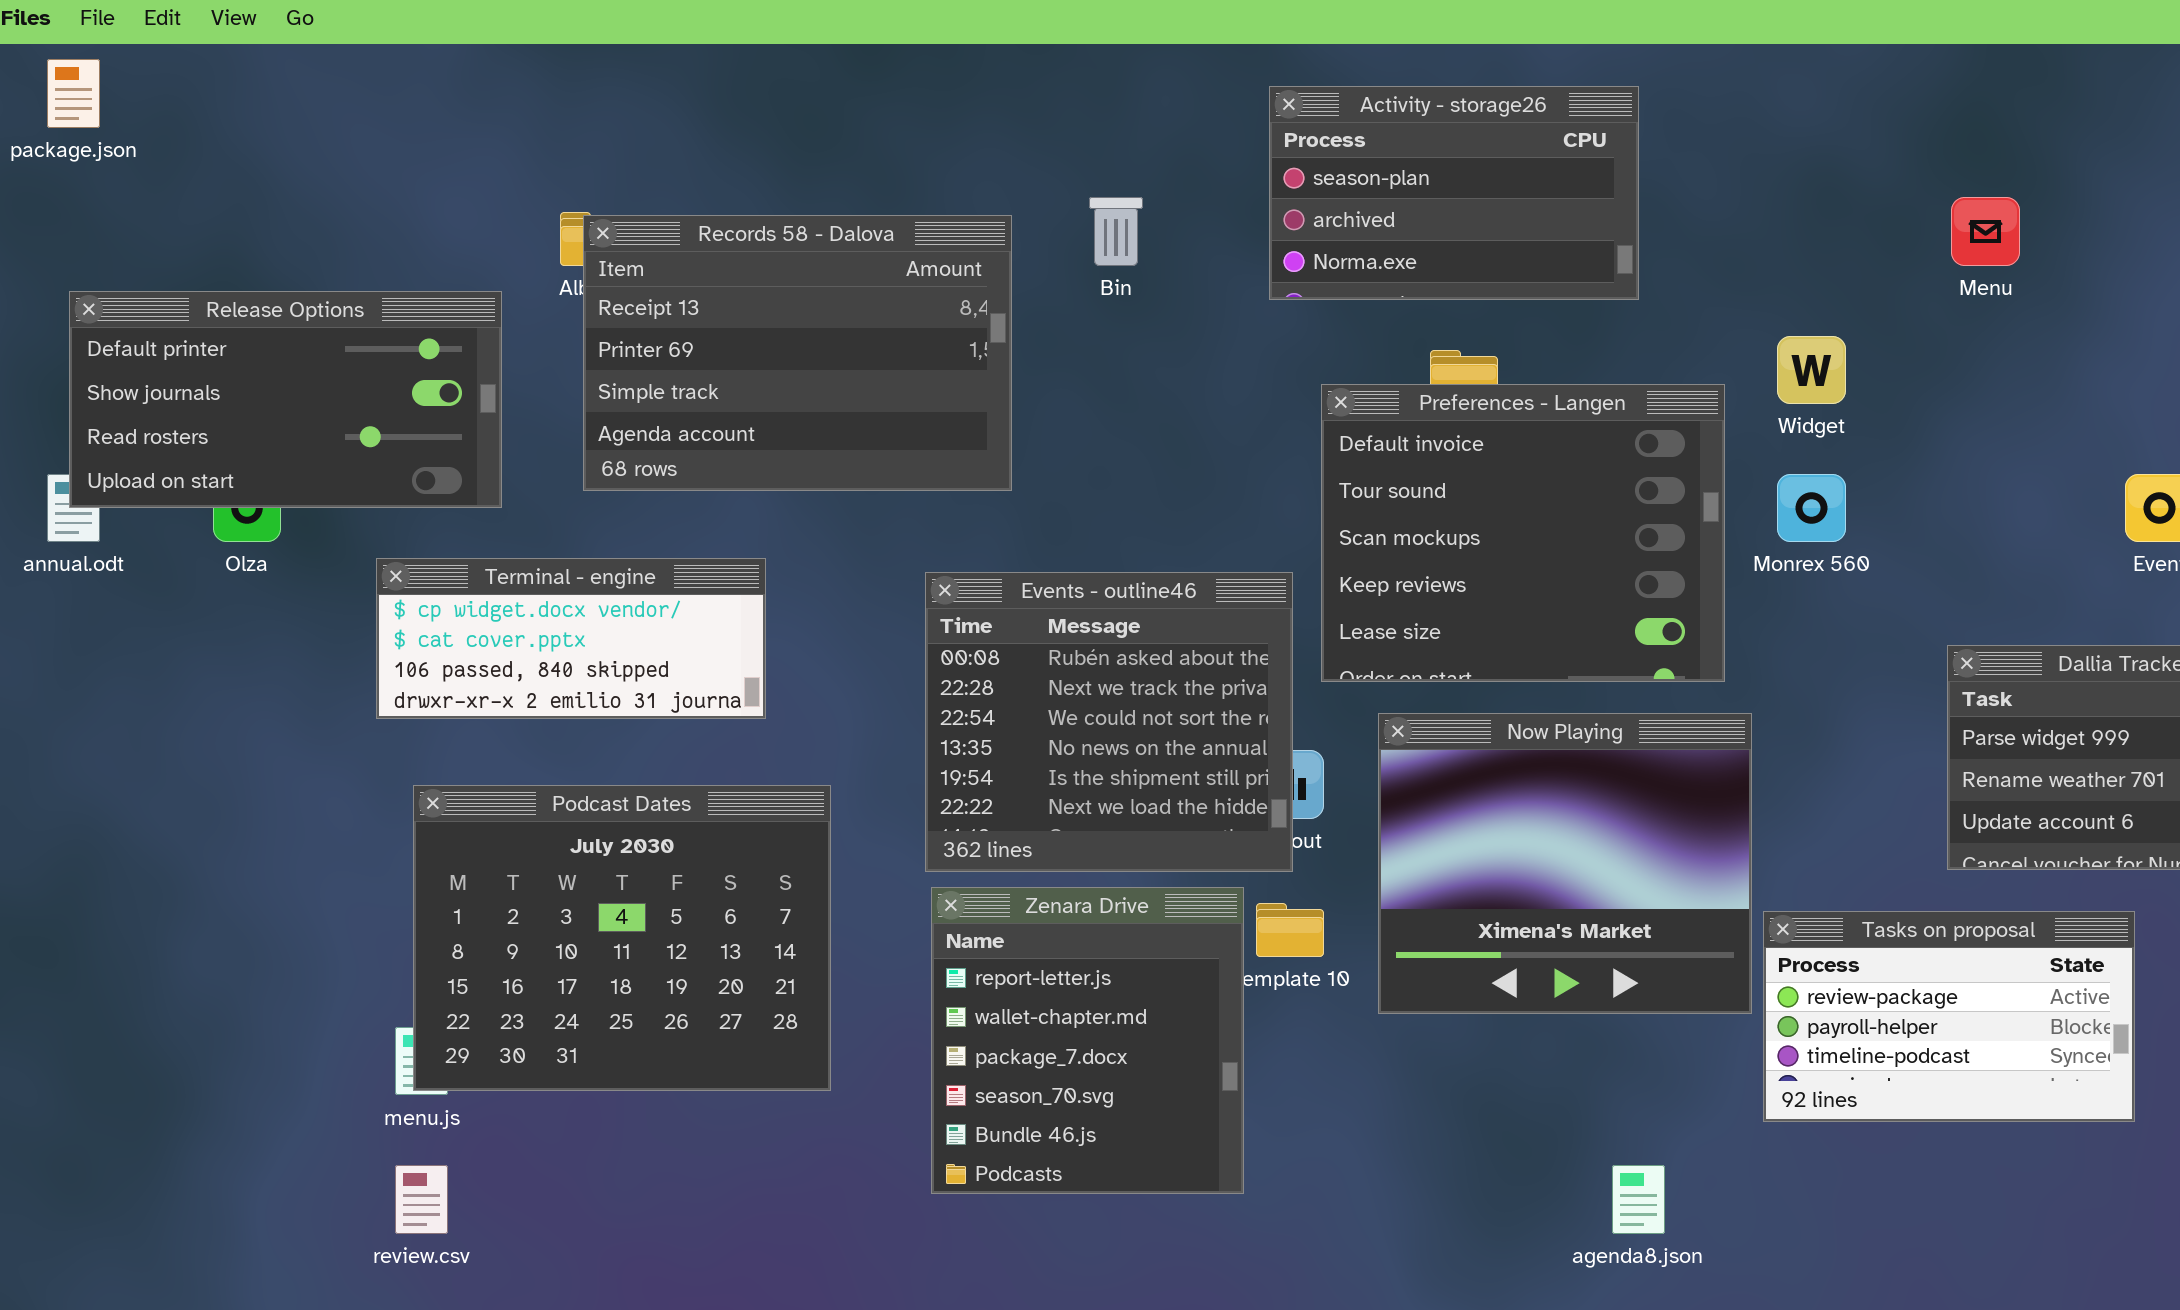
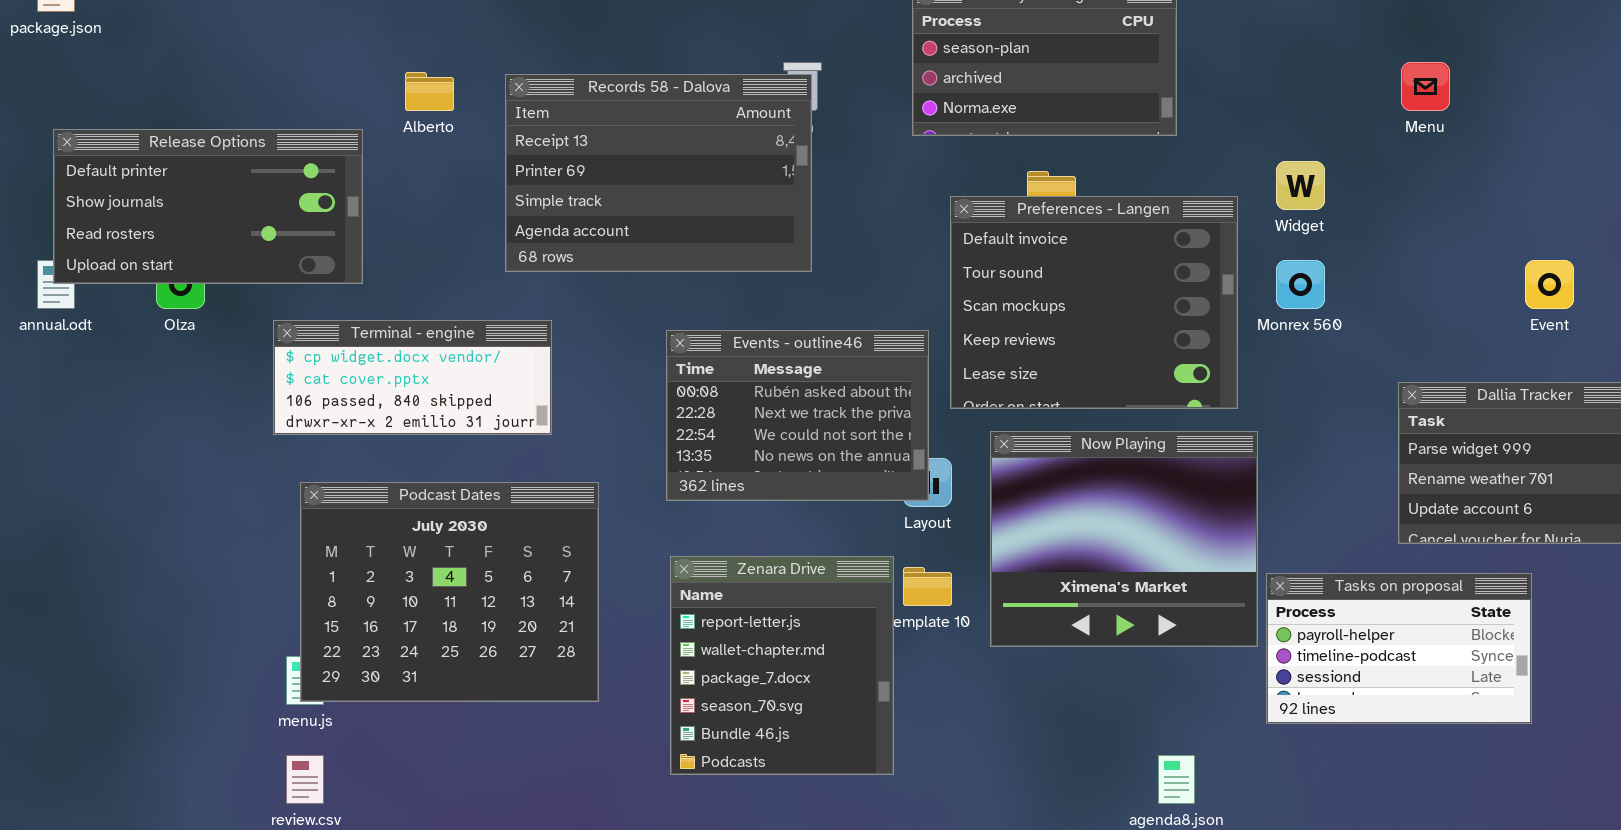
Records 58 - Dalova: [583,215,1012,491] -> [505,74,812,272], moved
Events - outline46: [925,572,1293,872] -> [666,330,929,501], resized
Tasks on proposal: [1763,911,2135,1122] -> [1266,573,1532,724], scrolled down 1 row

